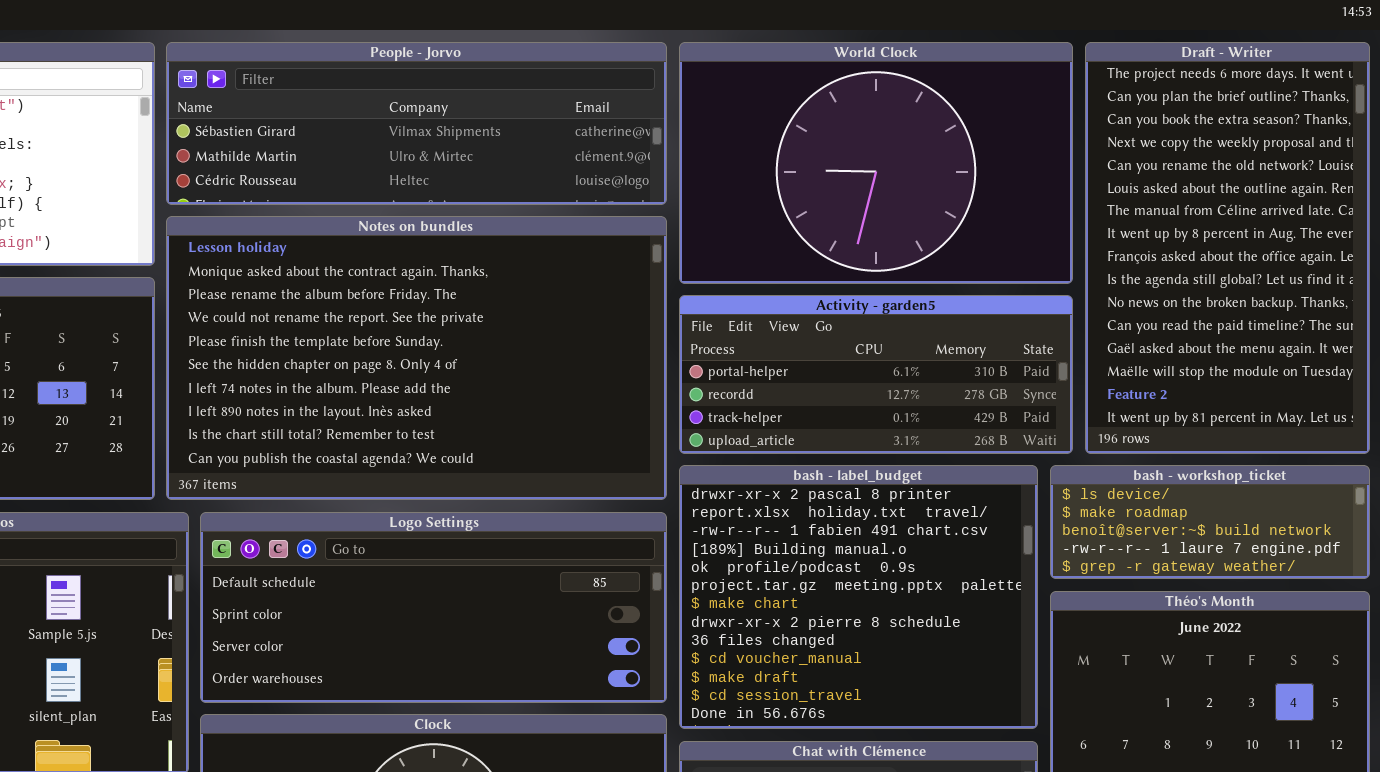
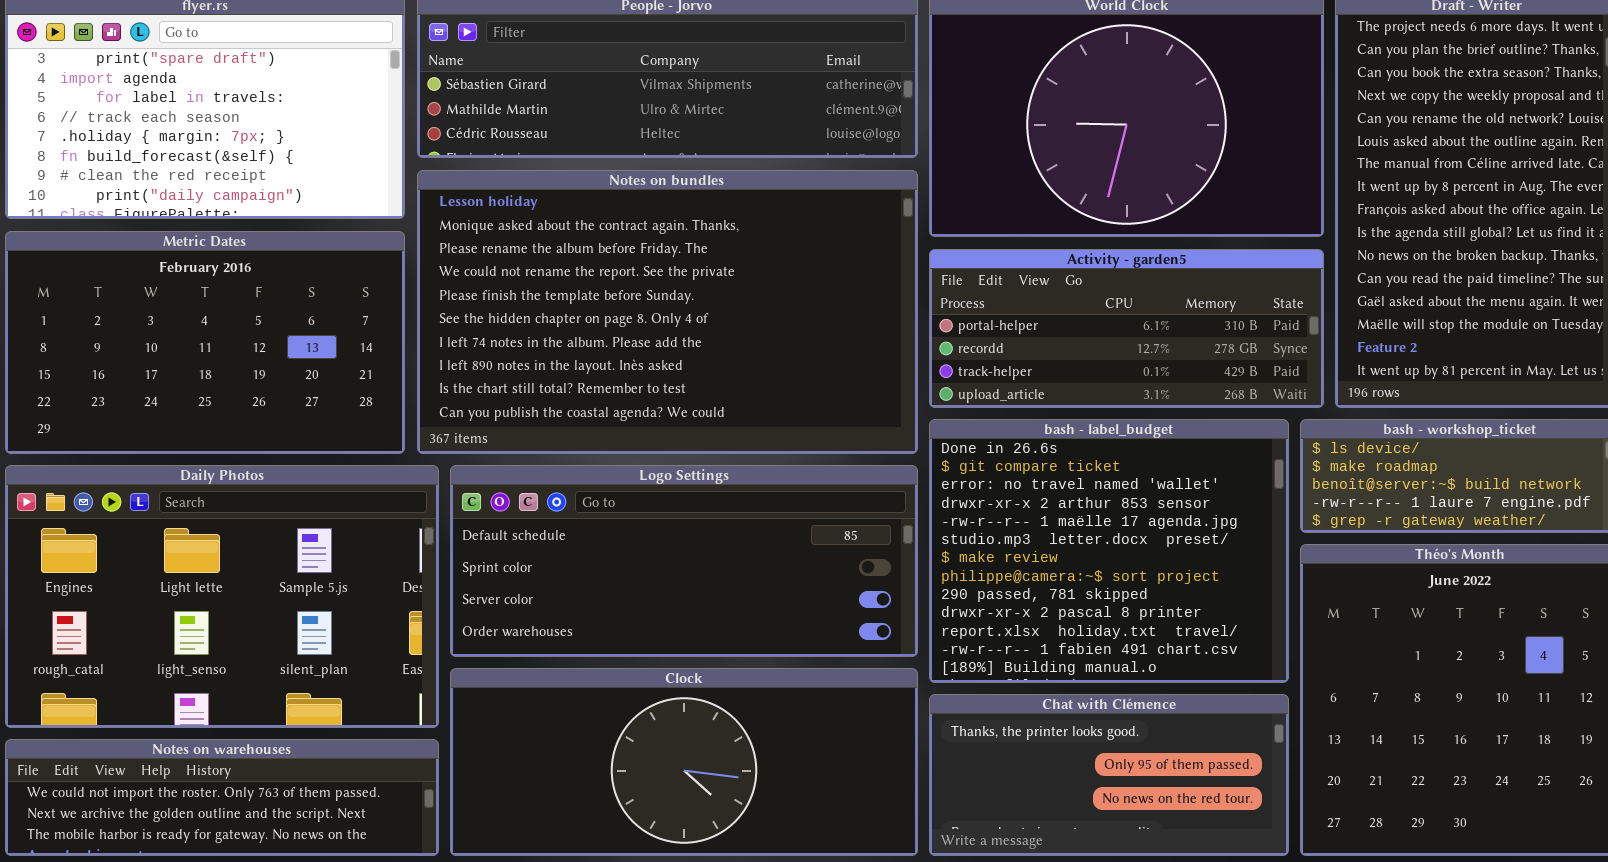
bash - label_budget: [679,465,1038,729] -> [929,419,1289,683], scrolled up 9 rows

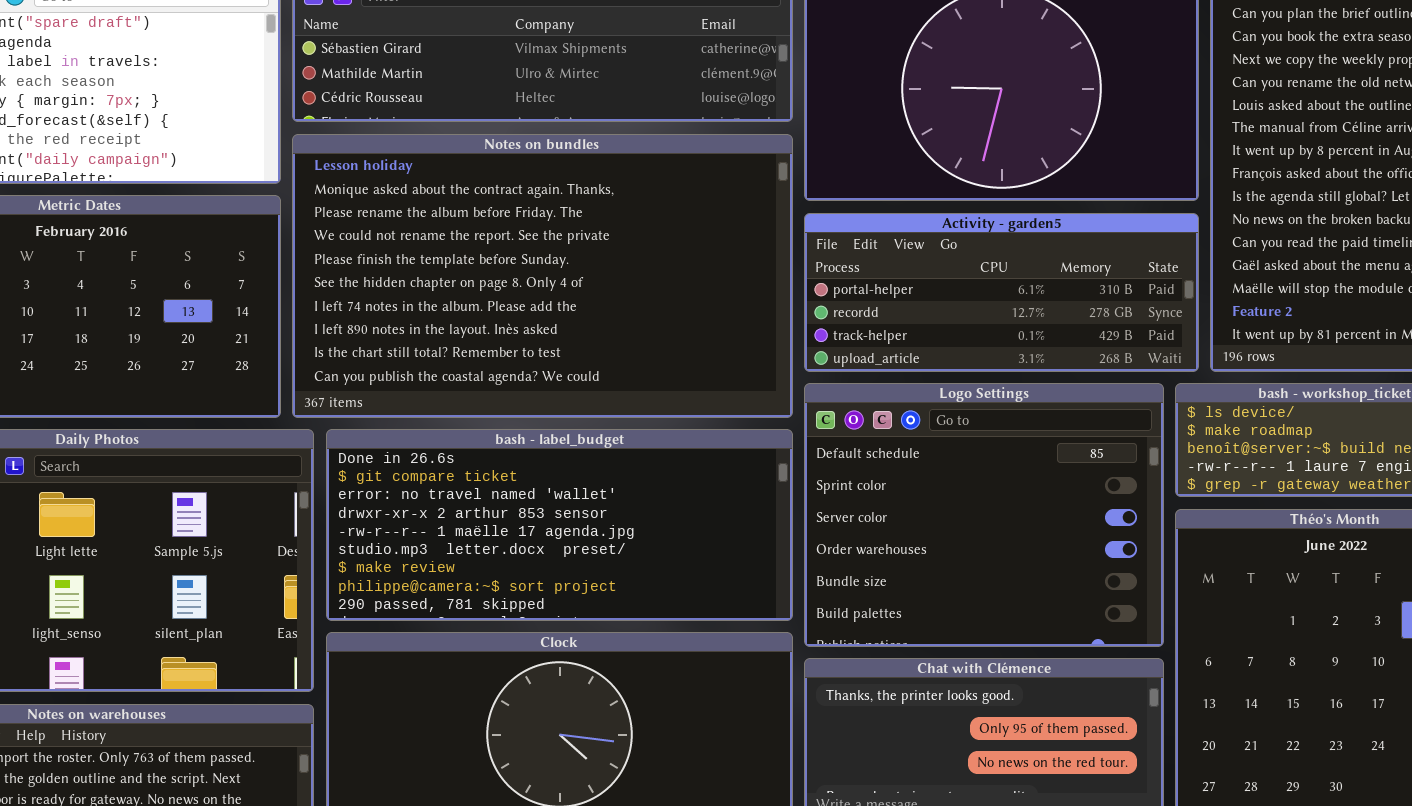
bash - label_budget: [929,419,1289,683] -> [326,429,793,621], moved, resized
Logo Settings: [450,465,918,657] -> [804,383,1164,647], moved, resized

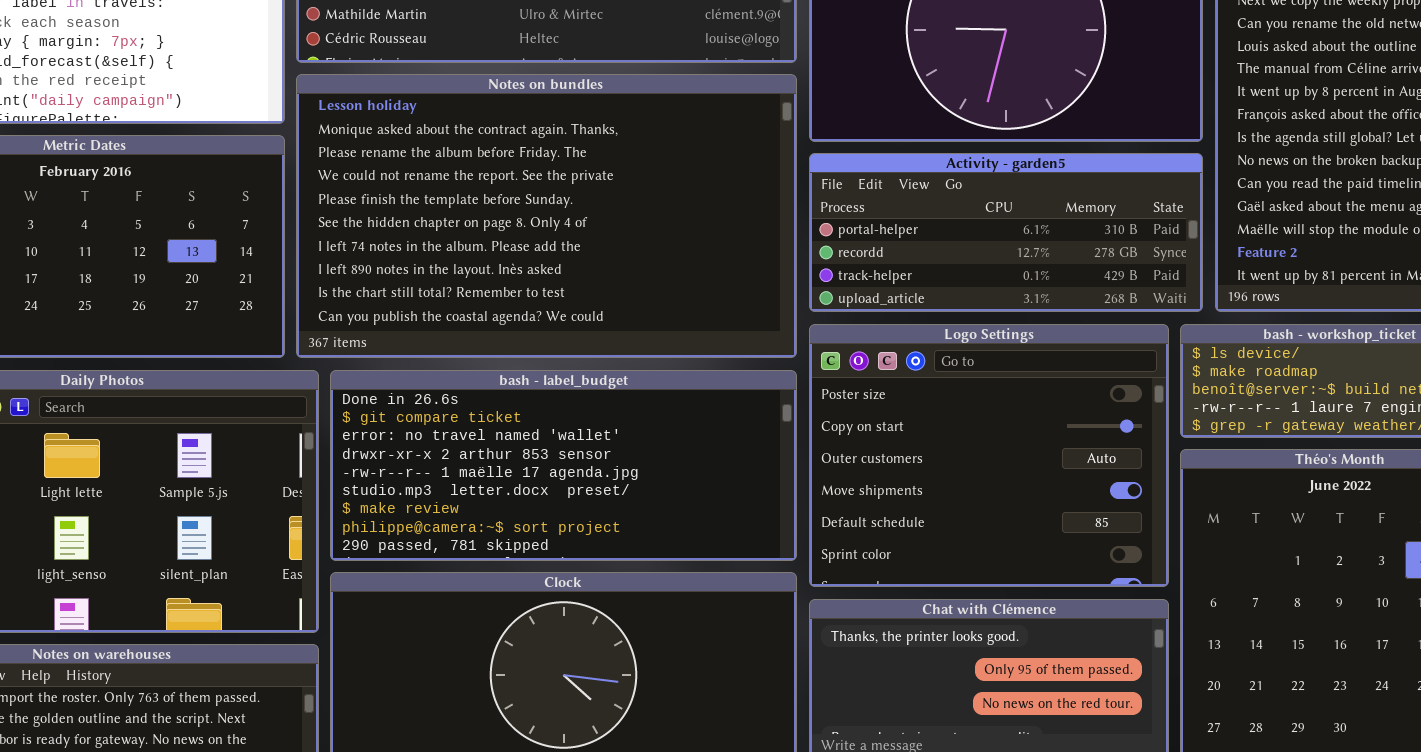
Logo Settings: [804,383,1164,647] -> [809,324,1169,587], scrolled up 4 rows

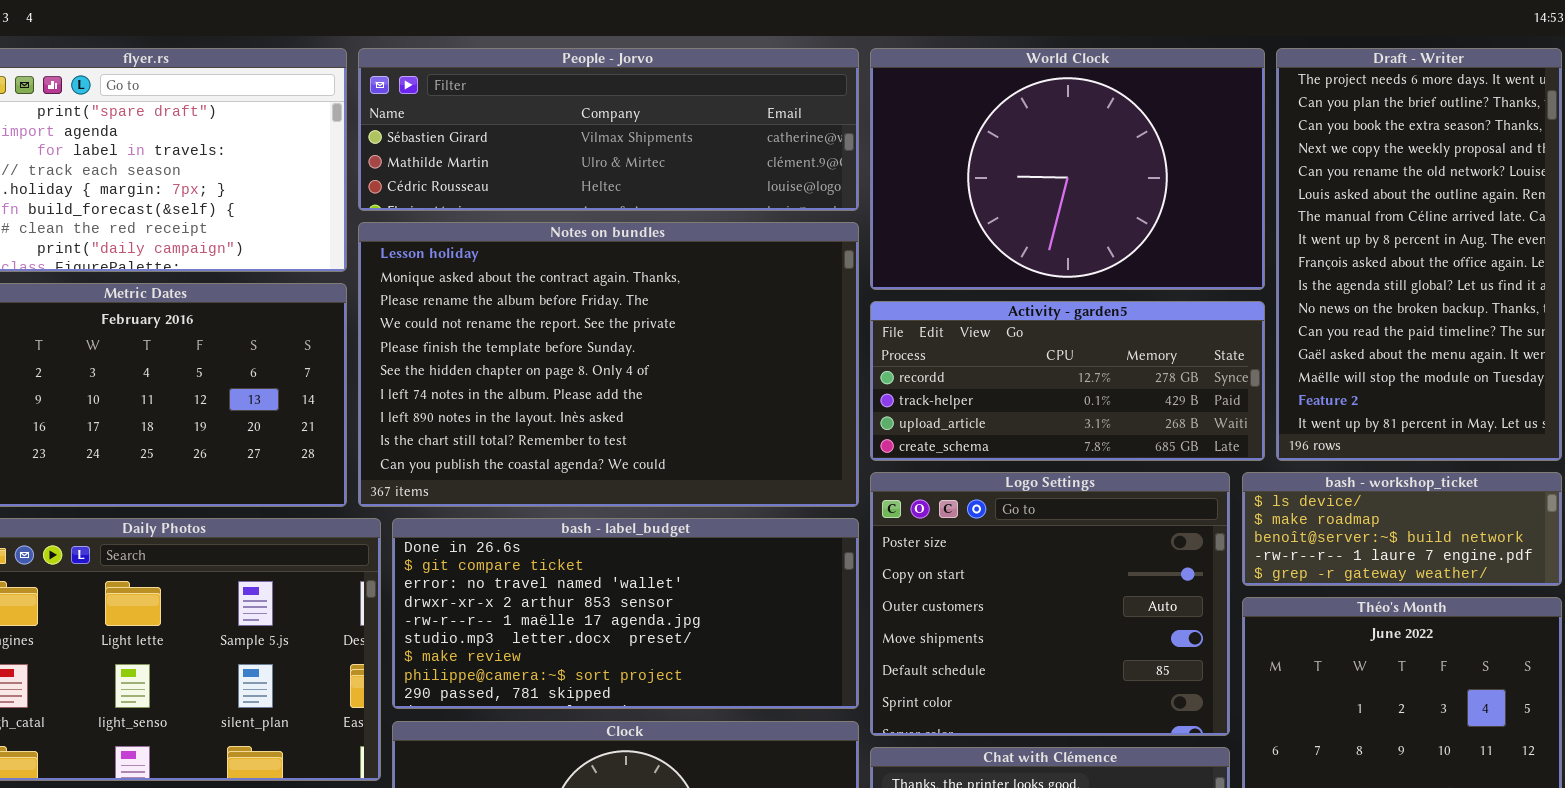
Activity - garden5: [809,153,1203,312] -> [870,301,1265,461], scrolled down 1 row

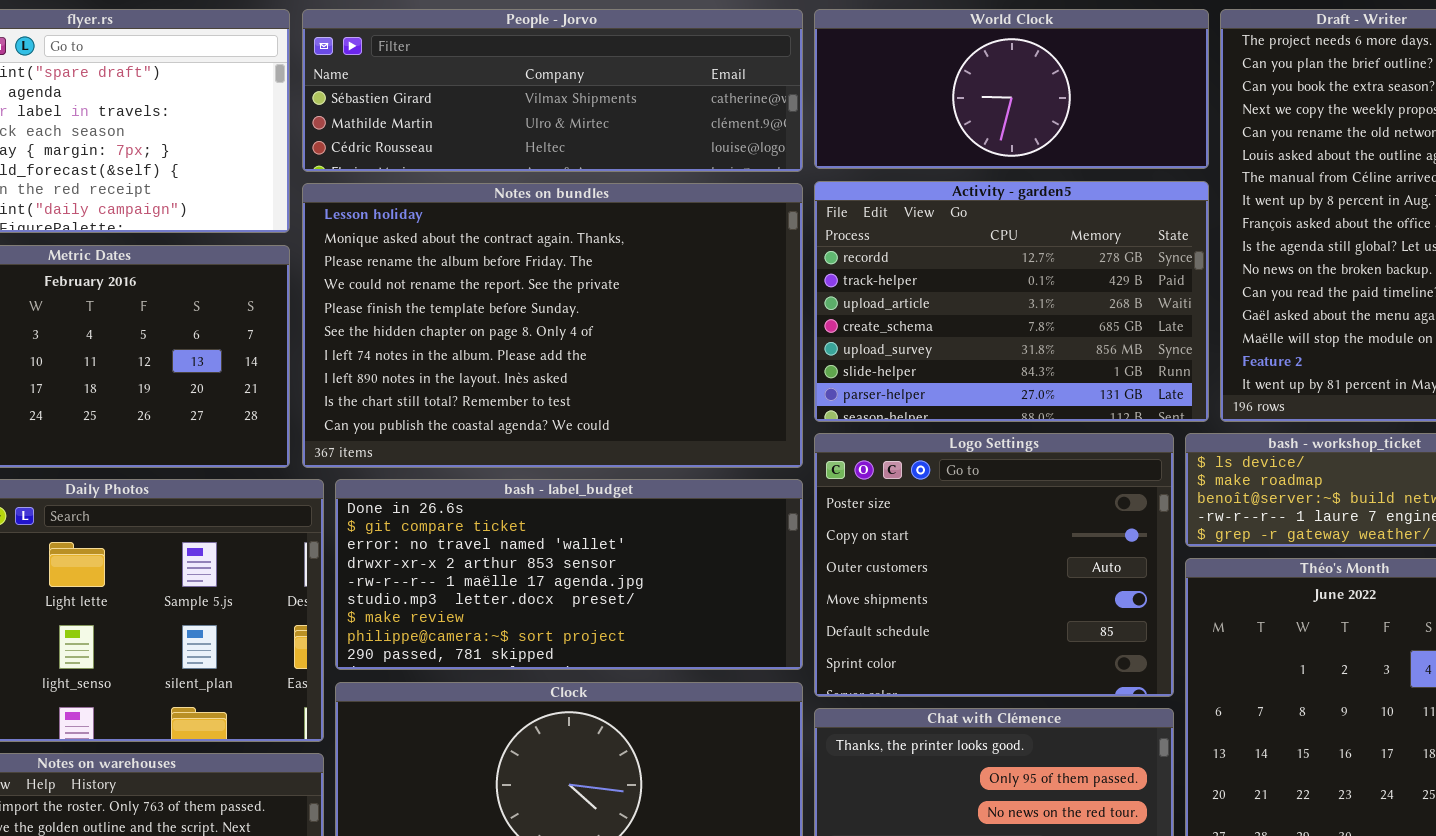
World Clock: [870,48,1265,290] -> [814,9,1209,169], resized
Activity - garden5: [870,301,1265,461] -> [814,181,1209,422], resized

